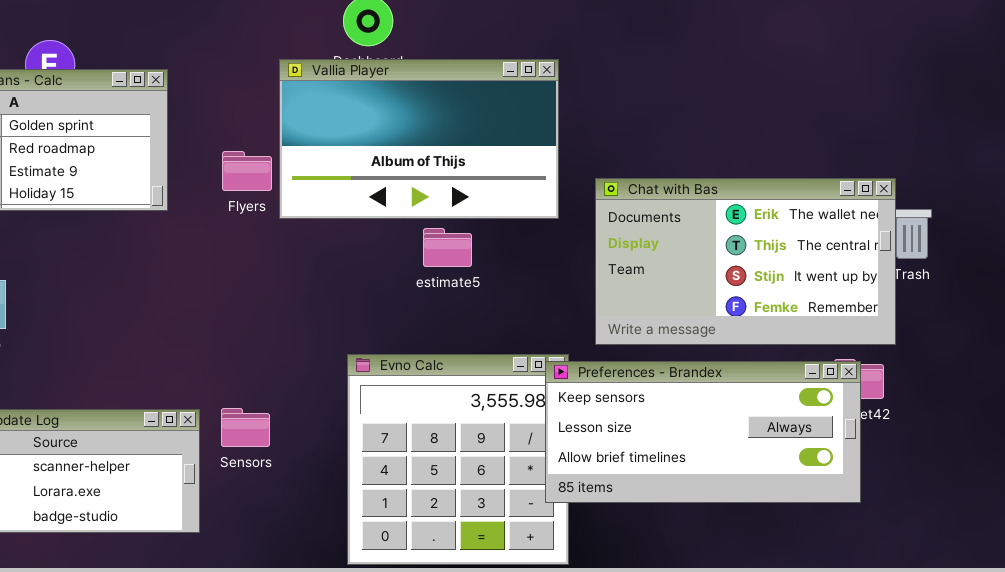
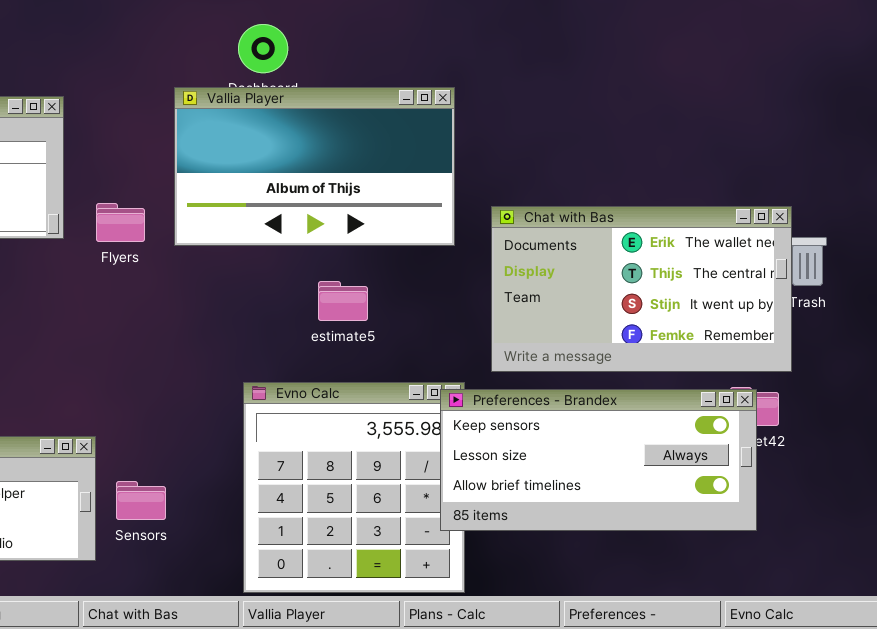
Flyers: [222,151,272,191] -> [96,203,145,242], moved
estimate5: [423,228,472,267] -> [318,281,368,321], moved
Sensors: [221,408,270,447] -> [116,481,166,520], moved

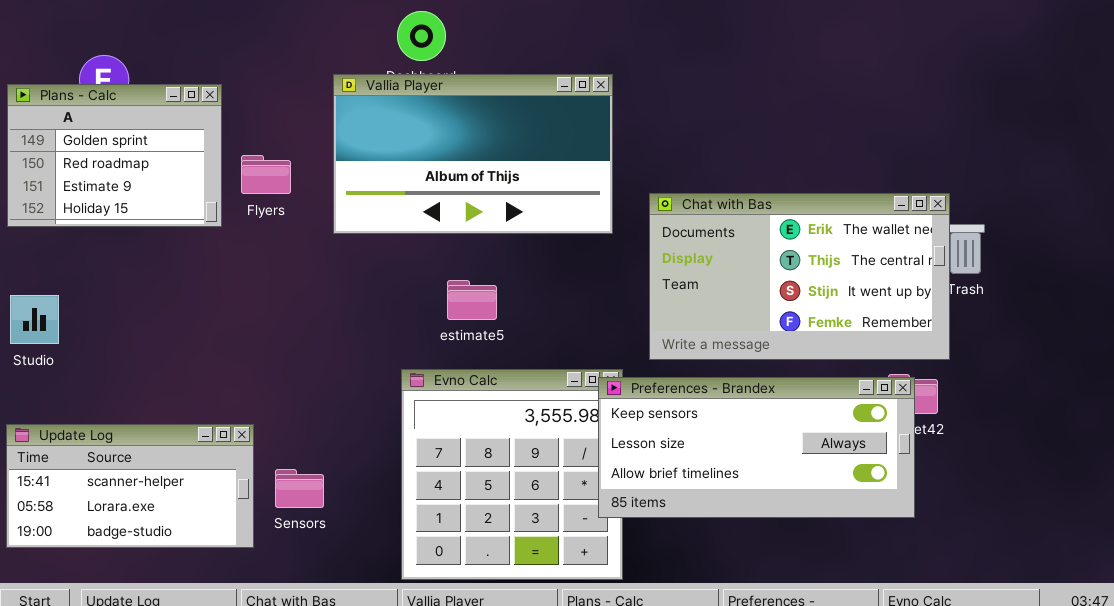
Flyers: [96,203,145,242] -> [241,155,291,194], moved
estimate5: [318,281,368,321] -> [447,280,497,320], moved

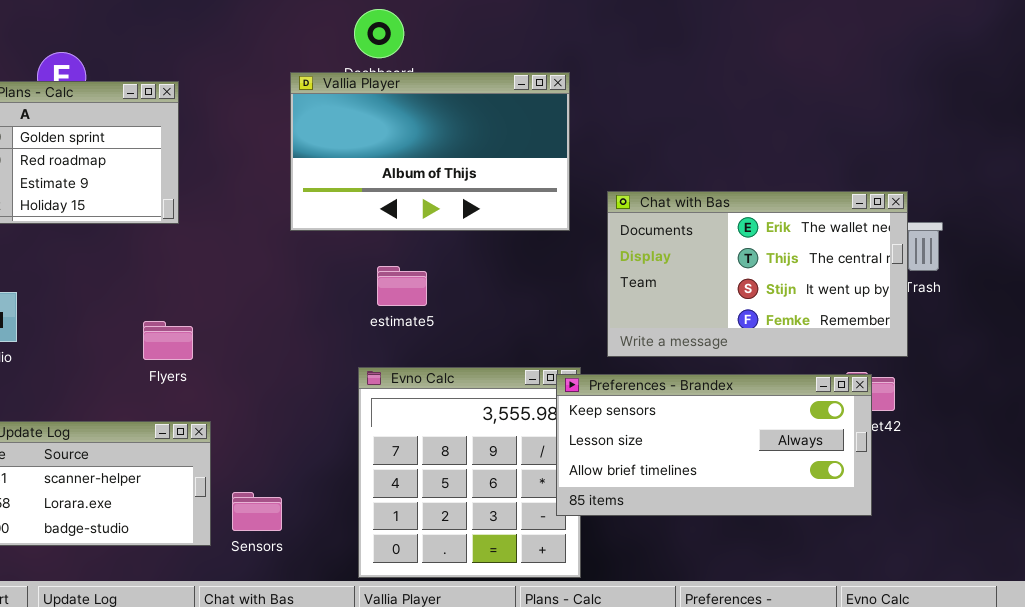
Flyers: [241,155,291,194] -> [143,321,193,360], moved
estimate5: [447,280,497,320] -> [377,266,427,306], moved
Sensors: [275,469,324,508] -> [232,492,282,531], moved

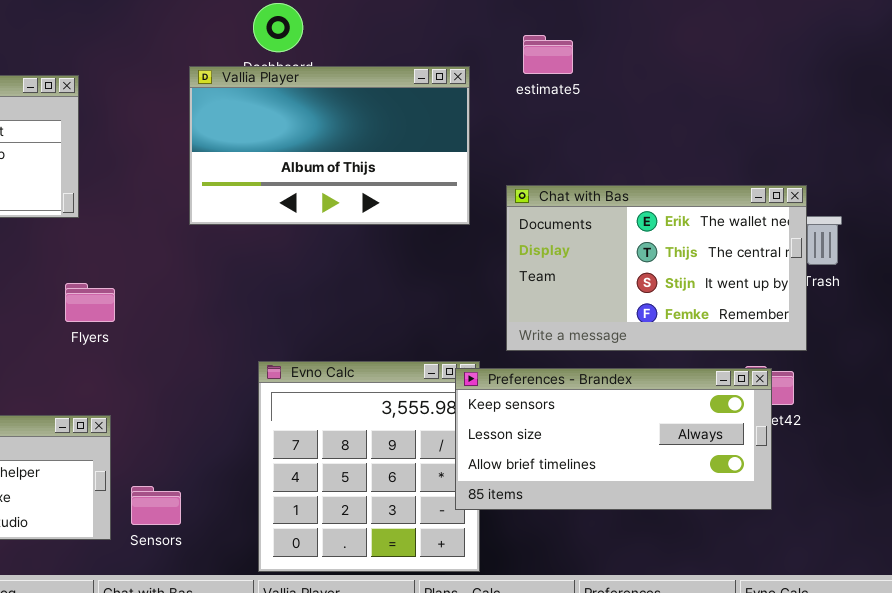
estimate5: [377,266,427,306] -> [523,35,573,74], moved
Flyers: [143,321,193,360] -> [65,283,115,322], moved

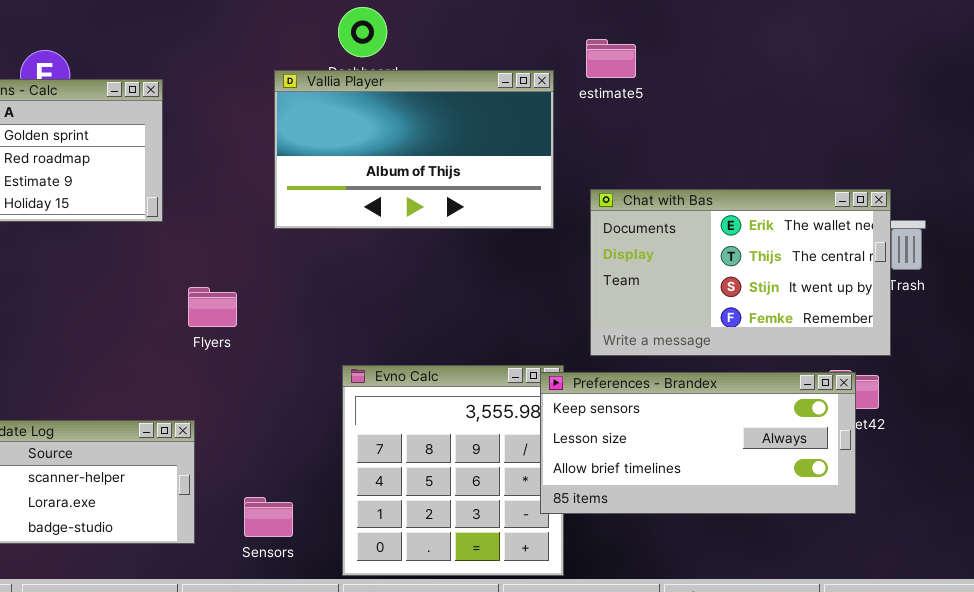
estimate5: [523,35,573,74] -> [586,39,636,78], moved
Flyers: [65,283,115,322] -> [188,287,237,327], moved
Sensors: [131,486,181,525] -> [244,497,293,537], moved

